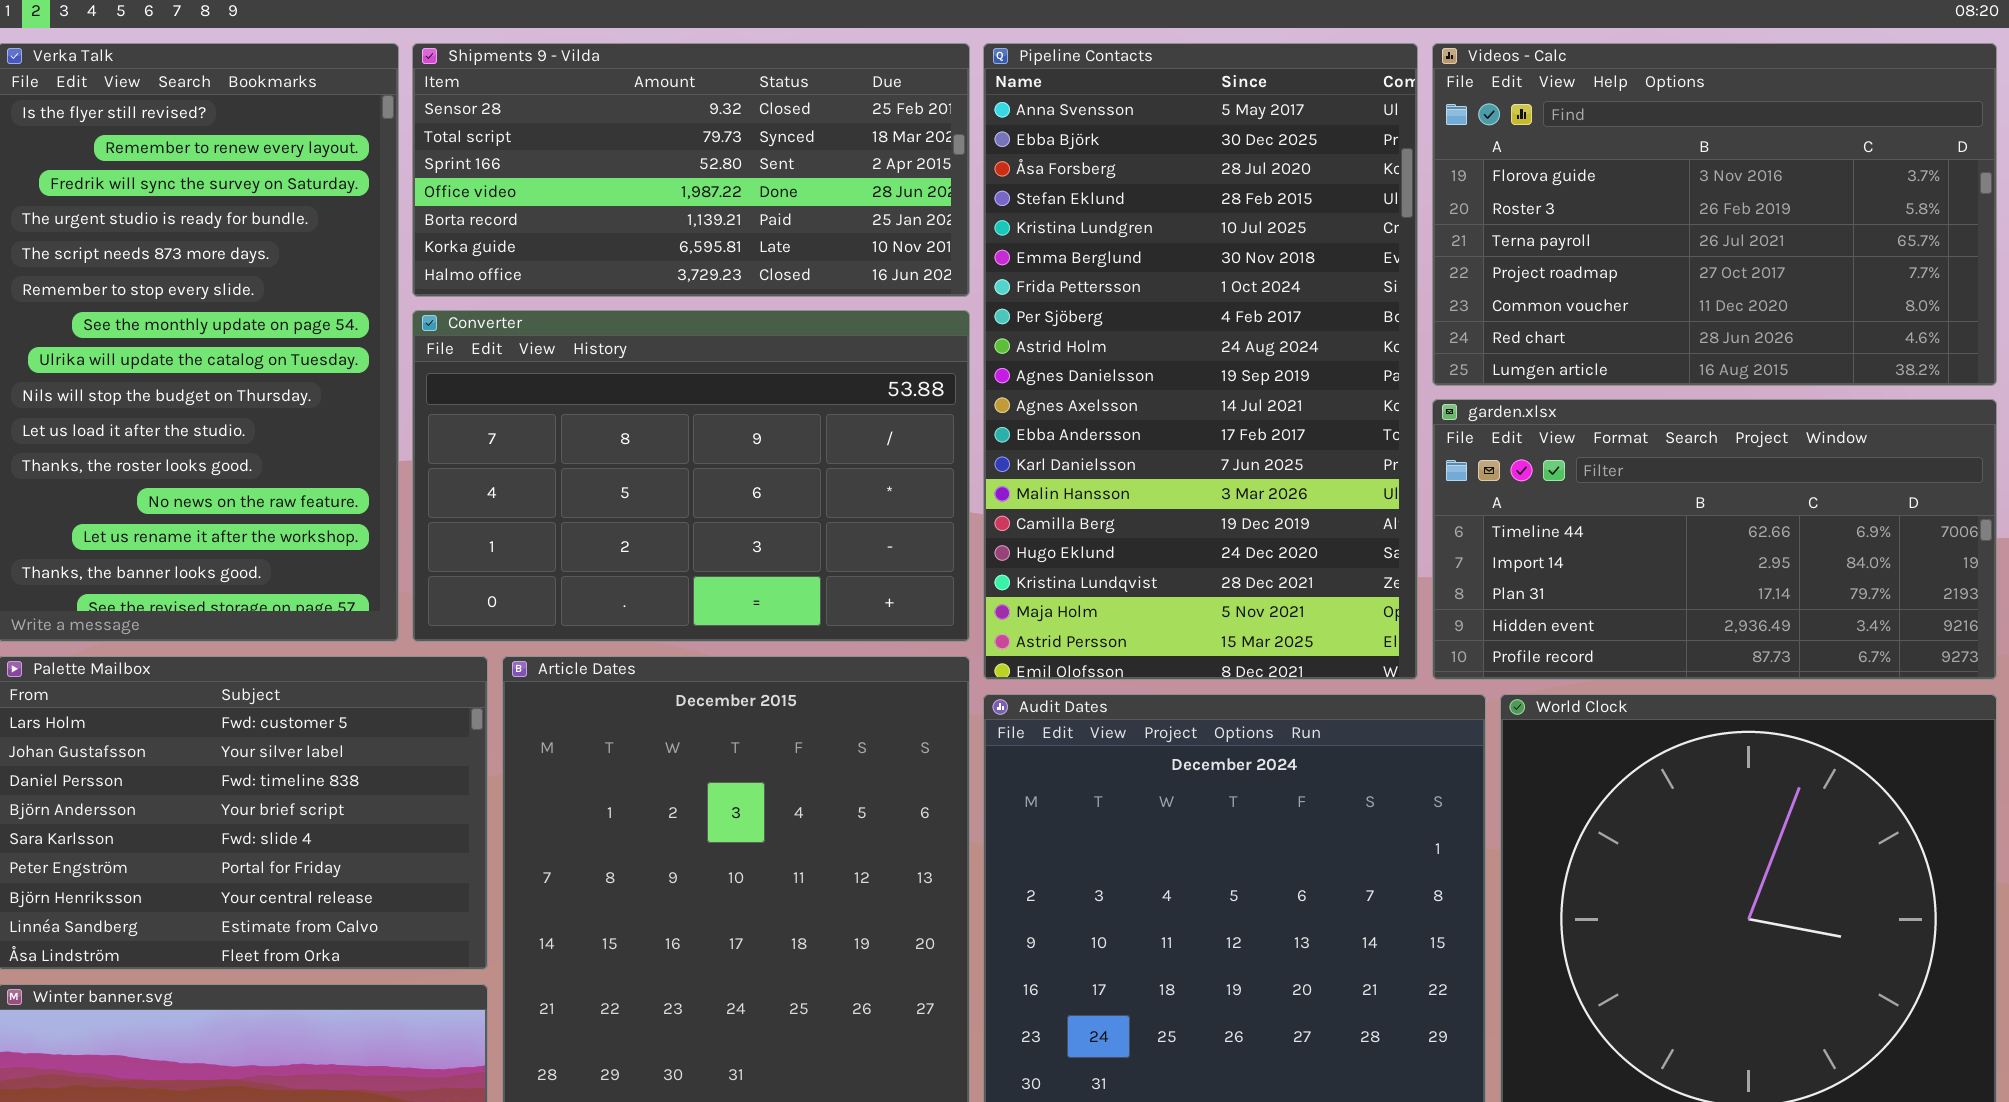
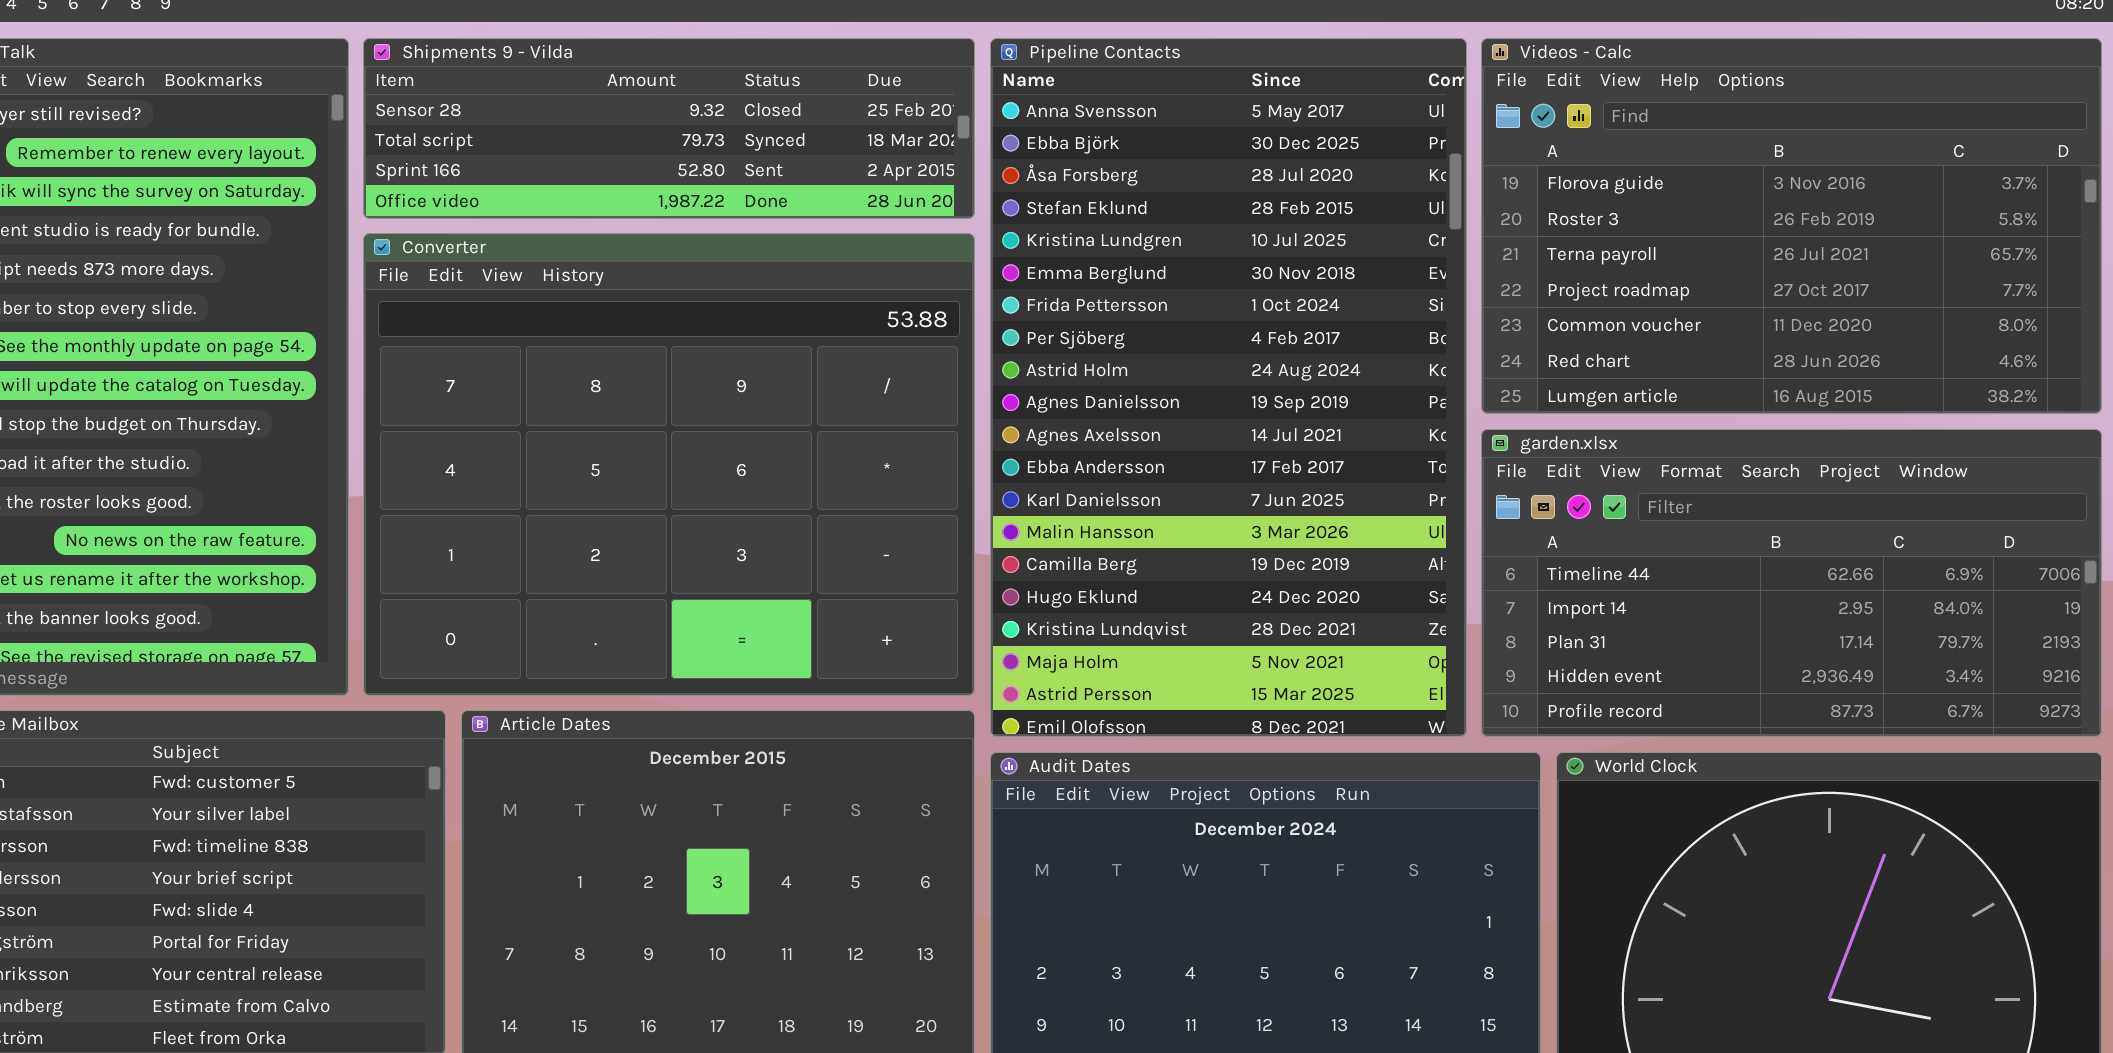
Shipments 9 - Vilda: [412,43,970,297] -> [363,38,975,219], resized
Converter: [412,310,970,642] -> [363,233,975,696], resized

